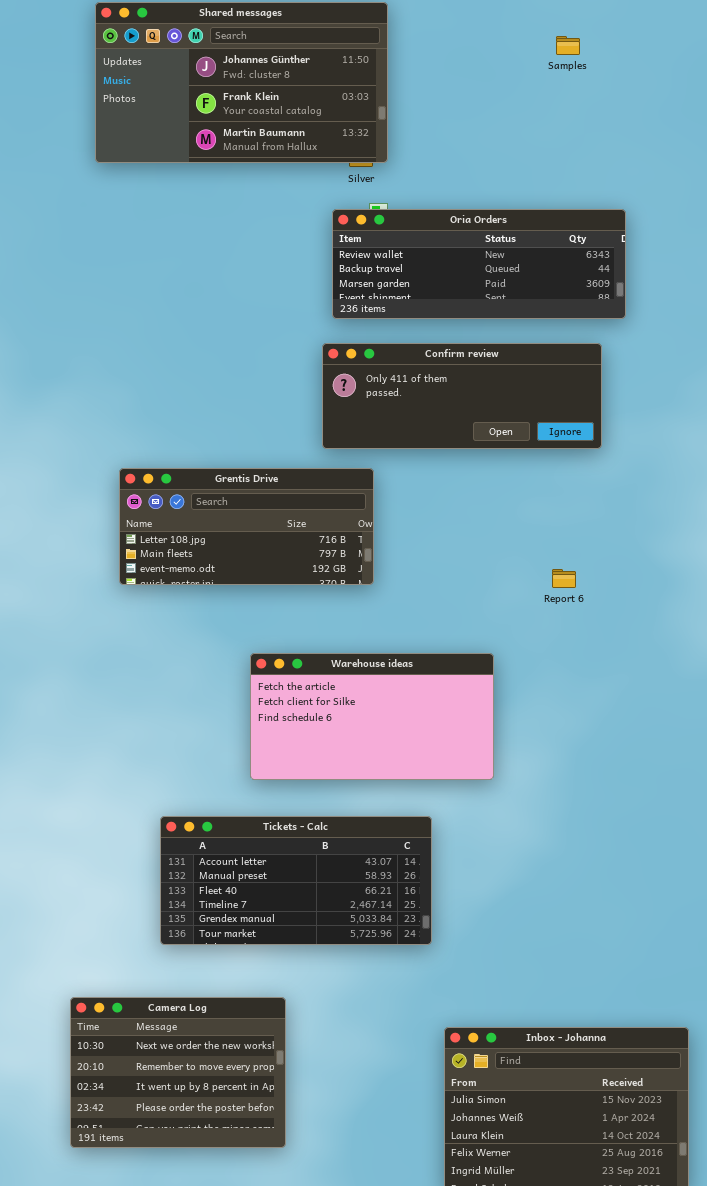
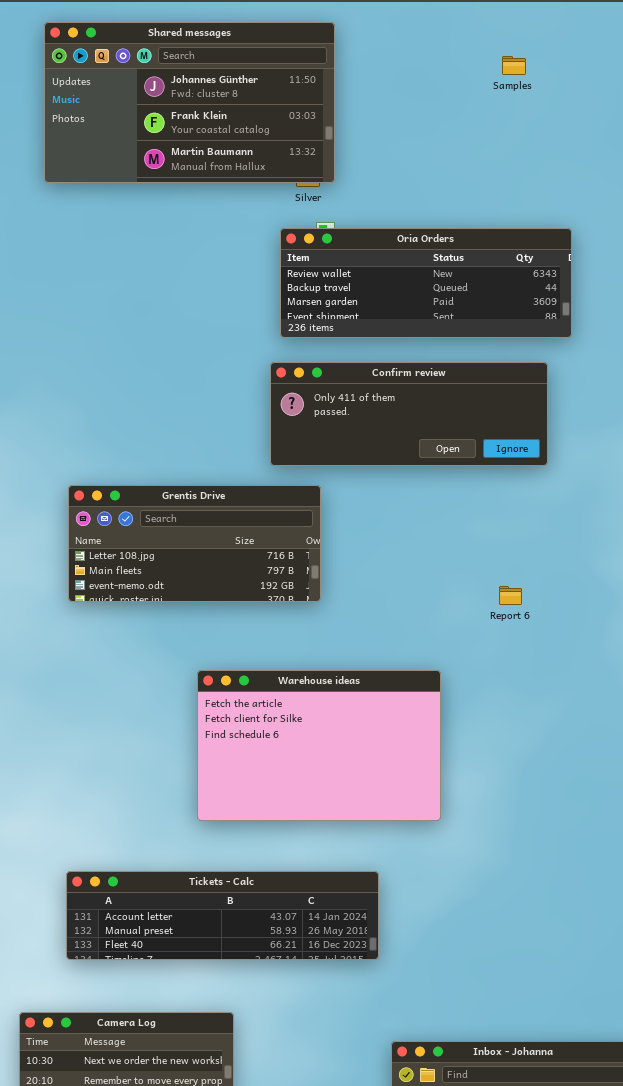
Warehouse ideas: [250,653,494,780] -> [197,670,441,821], resized
Tickets - Calc: [160,816,432,945] -> [66,871,379,960], resized

